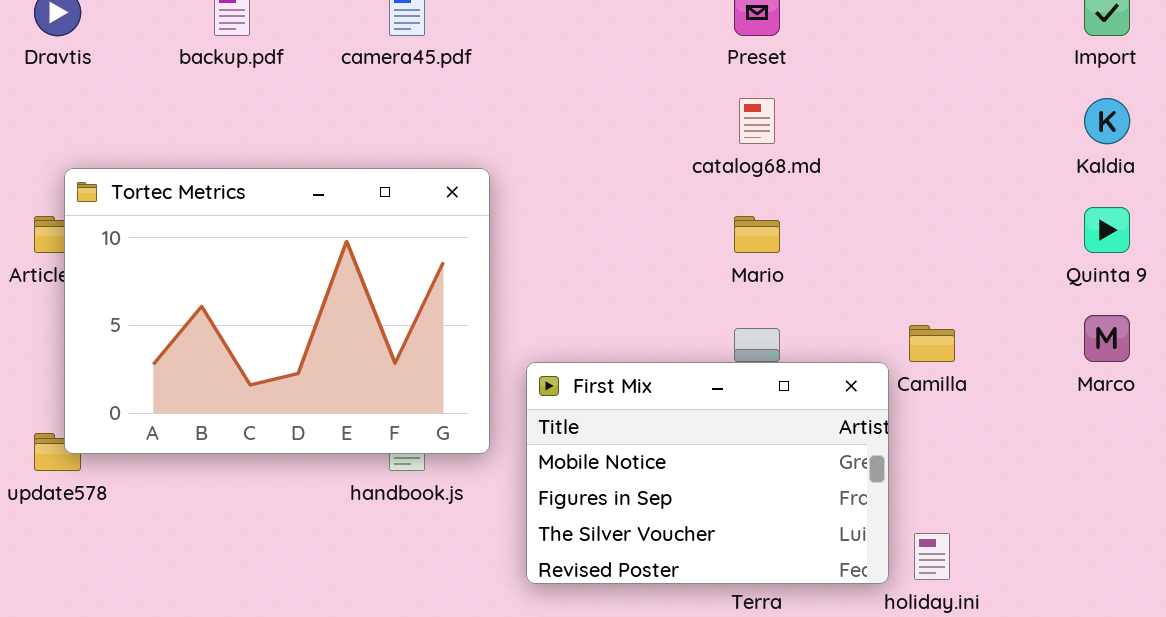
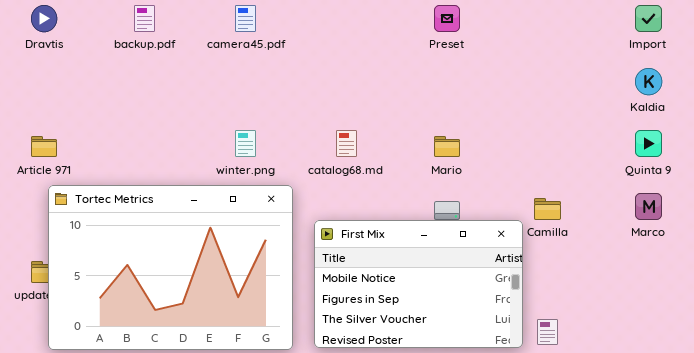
catalog68.md: [739,98,775,144] -> [336,130,357,157], moved
Tortec Metrics: [64,168,490,454] -> [48,185,293,350], moved

